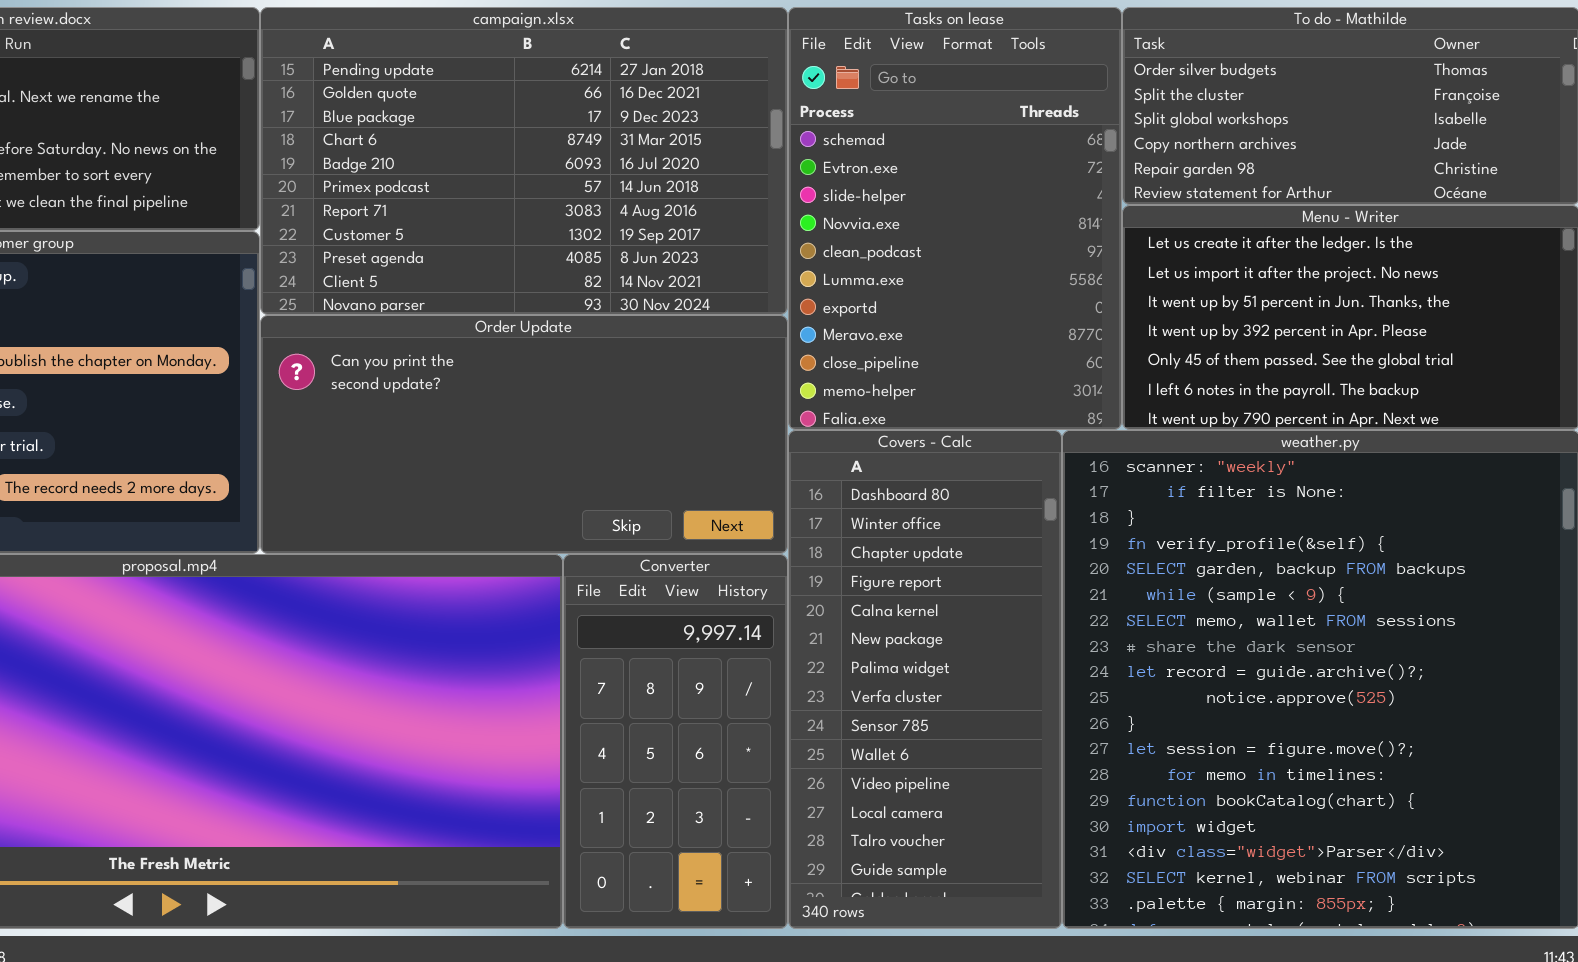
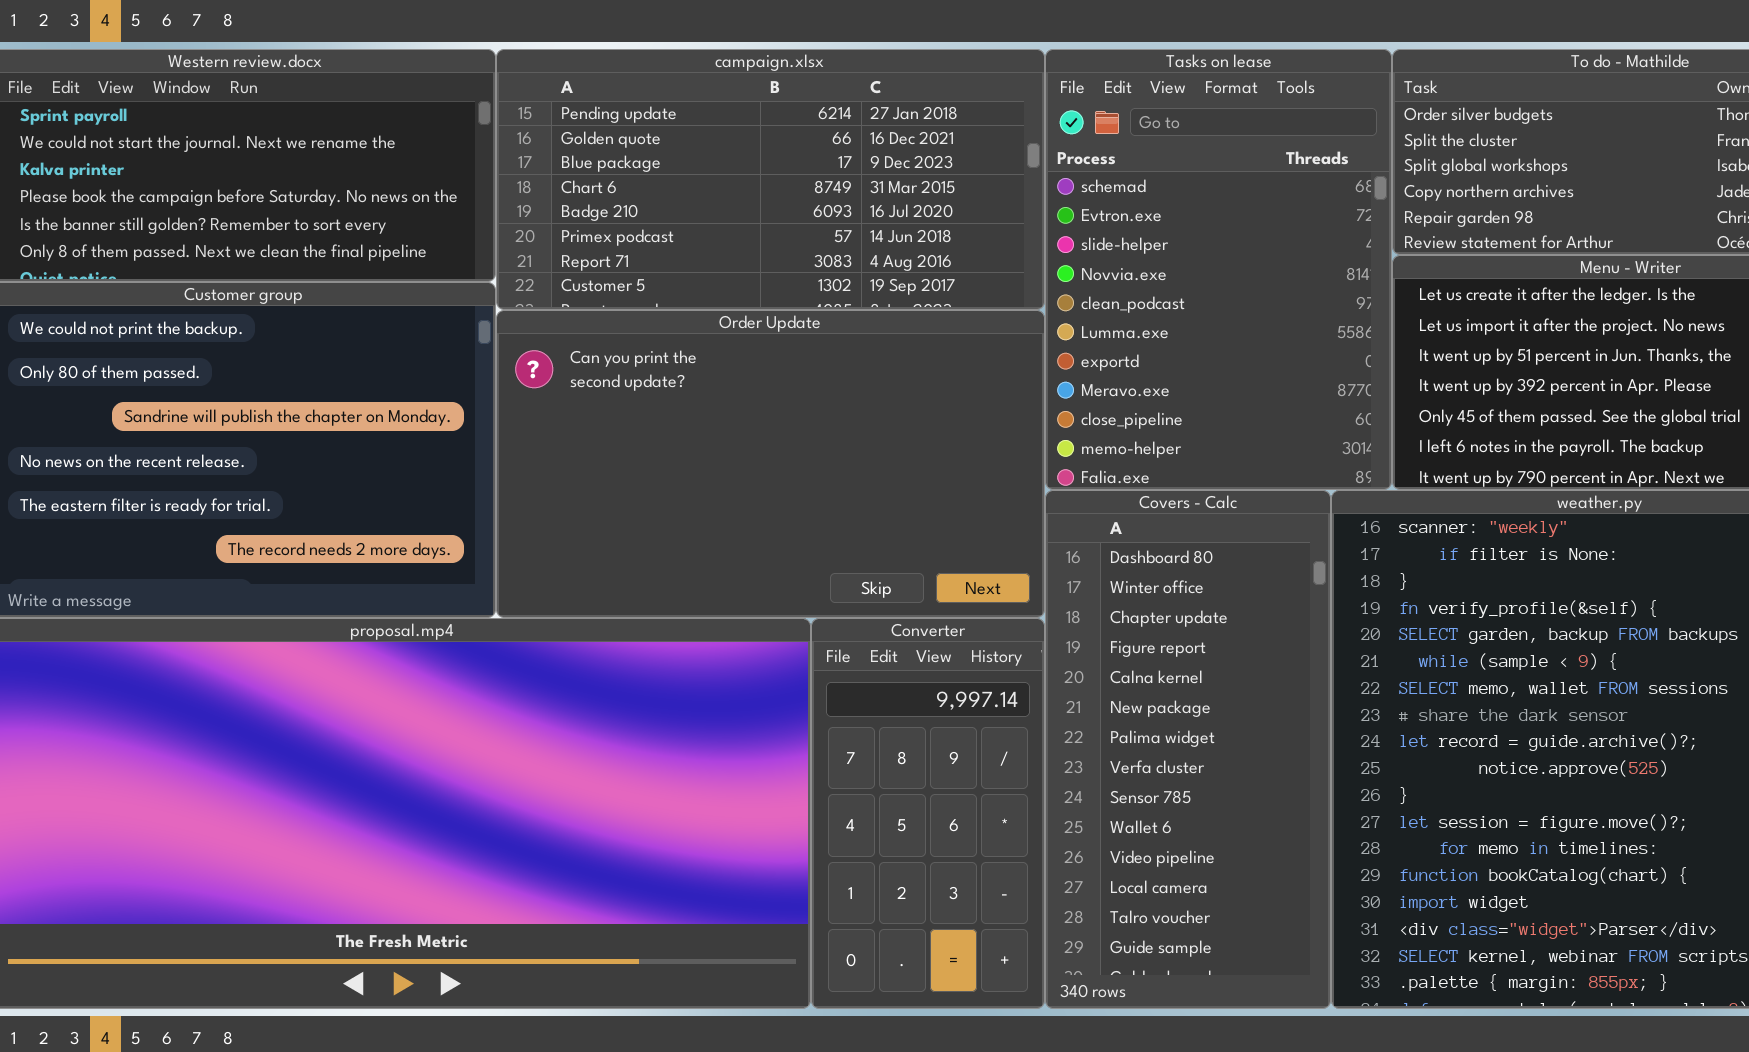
campaign.xlsx: [260,7,788,315] -> [496,49,1045,310], resized
Order Update: [260,315,788,554] -> [496,310,1045,618], resized

